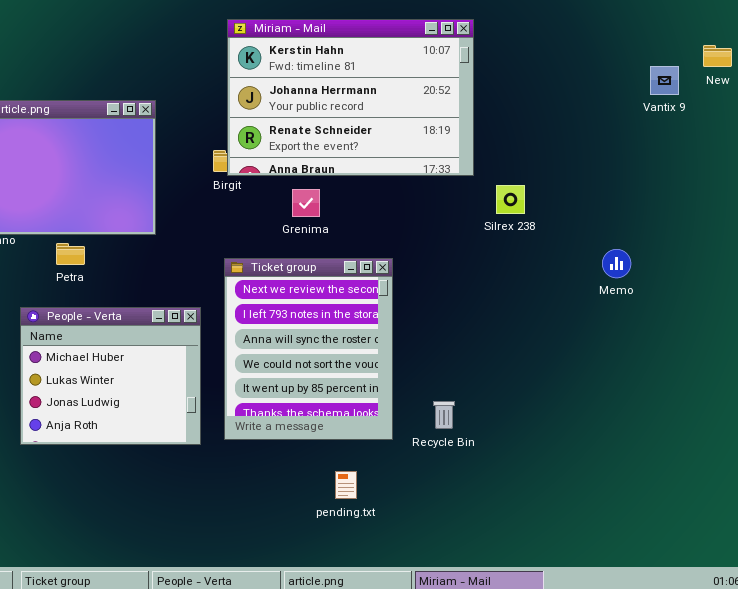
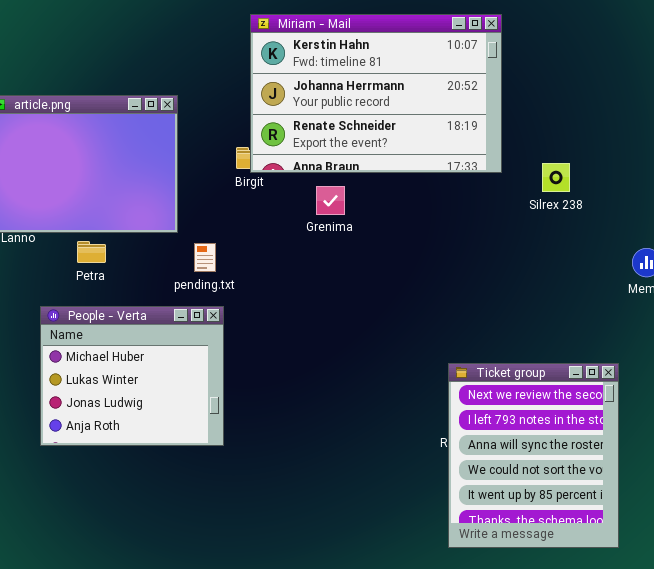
Silrex 238: [496,185,525,214] -> [542,163,570,192], moved
Ticket group: [224,258,393,440] -> [448,363,619,548], moved
pending.txt: [335,471,357,499] -> [194,243,216,272], moved

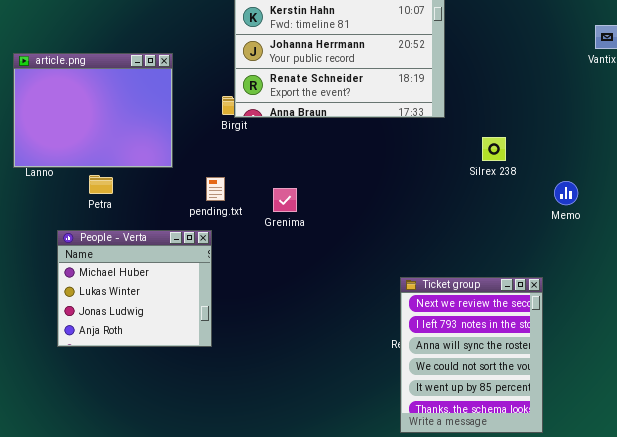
Silrex 238: [542,163,570,192] -> [482,137,506,161], moved
Grenima: [316,186,345,215] -> [273,188,297,212], moved
pending.txt: [194,243,216,272] -> [206,177,225,201], moved

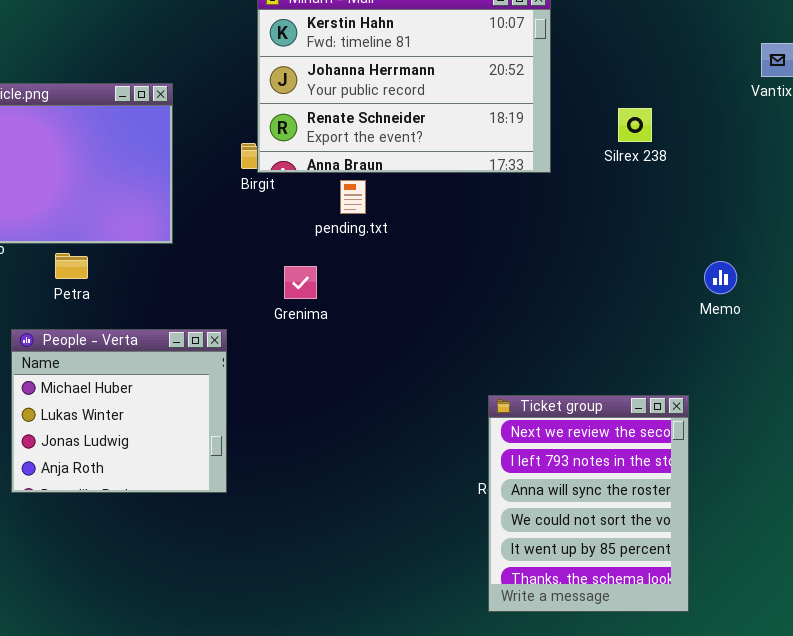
Silrex 238: [482,137,506,161] -> [618,108,652,142], moved
pending.txt: [206,177,225,201] -> [340,180,366,214], moved
Grenima: [273,188,297,212] -> [284,266,317,299], moved

